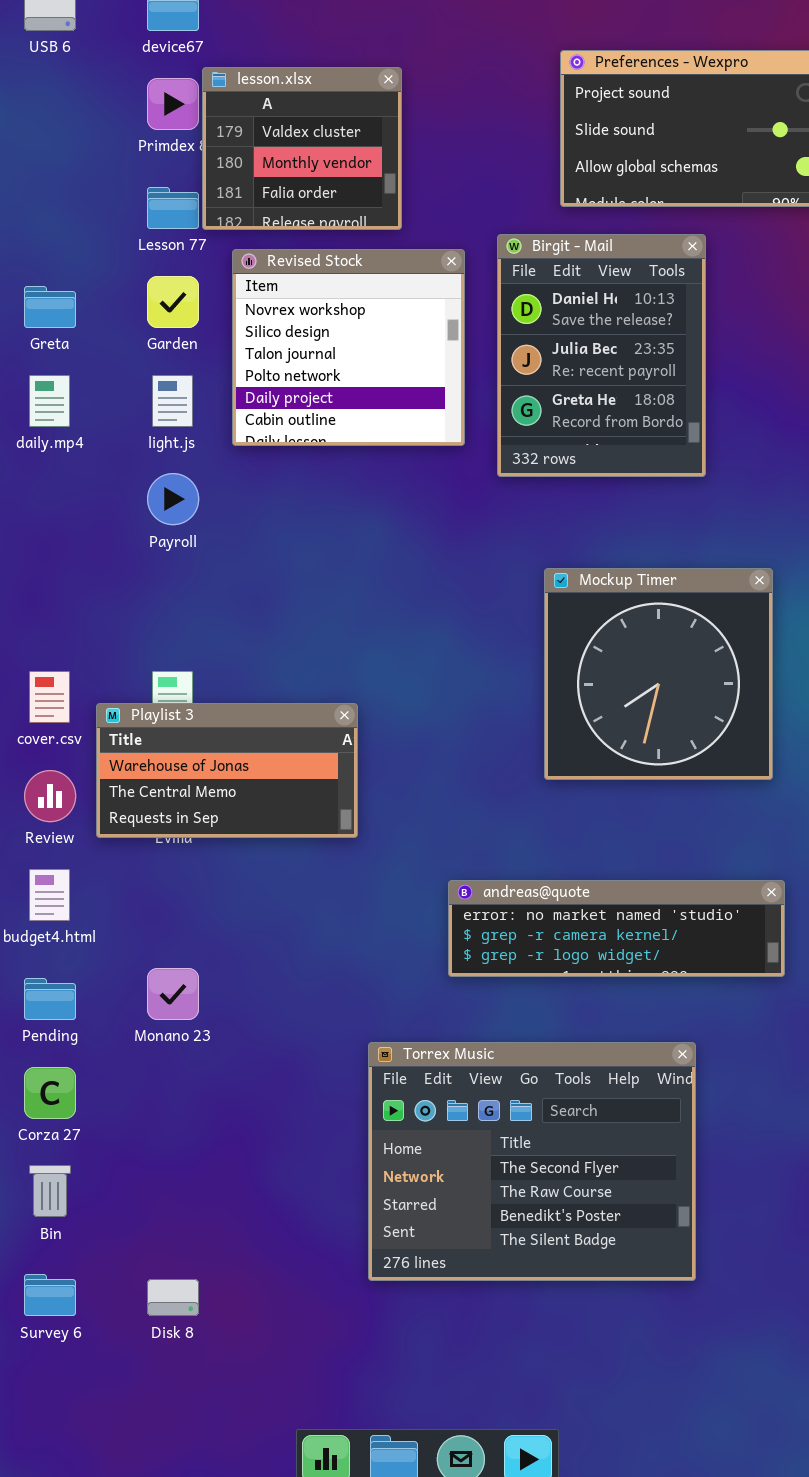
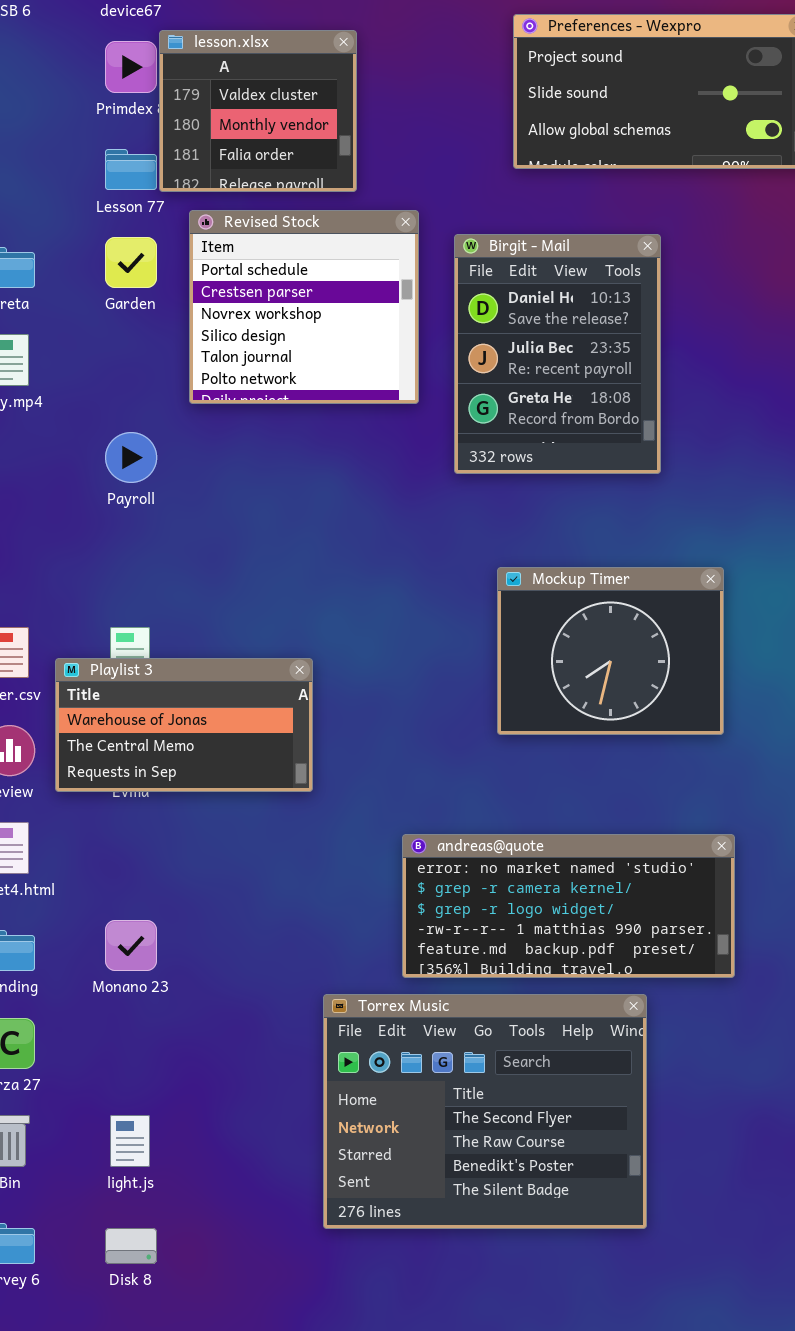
Birgit - Mail: [497,234,706,477] -> [454,234,661,474], moved
Revised Stock: [232,249,465,446] -> [189,210,419,404], scrolled up 2 rows
light.js: [152,375,193,427] -> [110,1115,150,1167], moved
Mockup Timer: [544,568,773,780] -> [497,567,724,735], resized
andreas@quote: [448,880,785,977] -> [402,834,735,978], resized

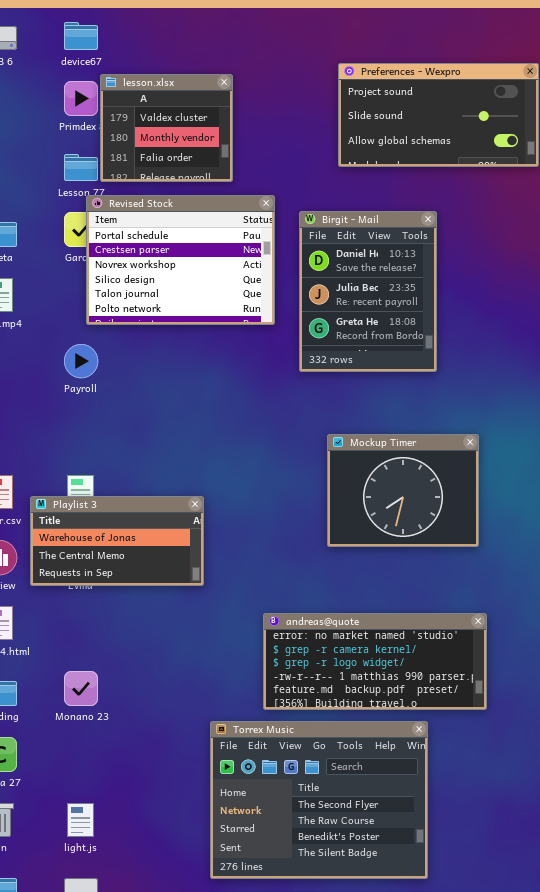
Revised Stock: [189,210,419,404] -> [86,195,275,325], resized

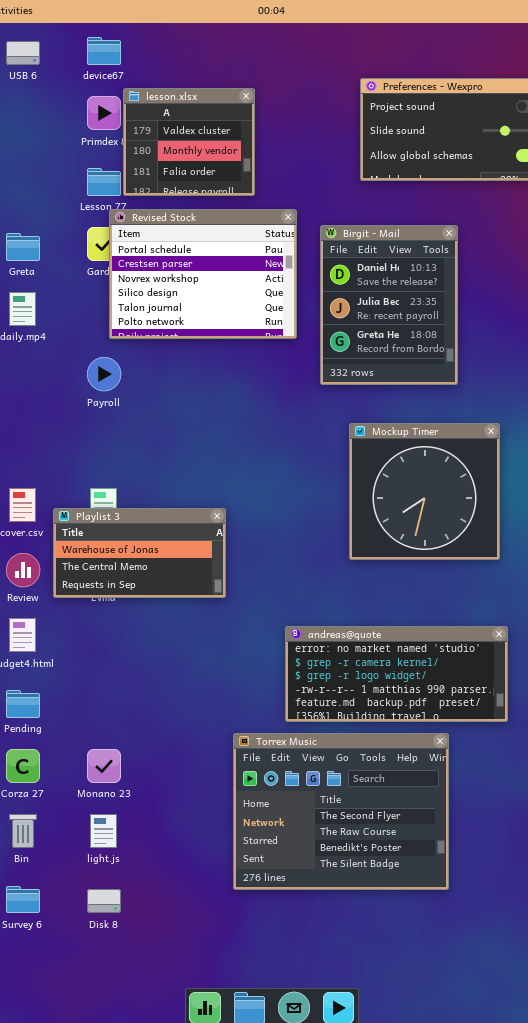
Mockup Timer: [327,434,479,547] -> [349,423,500,560], resized
Monano 23: [64,671,98,706] -> [87,749,121,783], moved

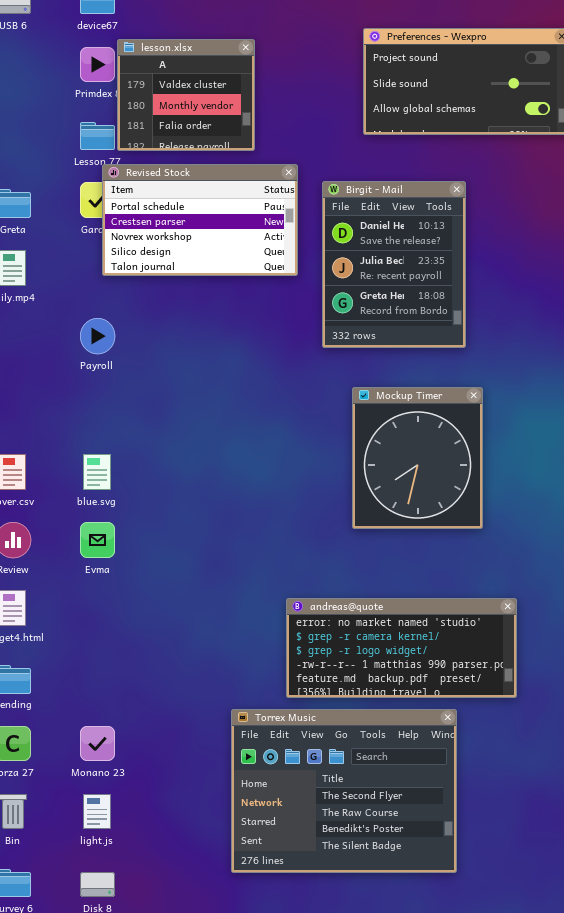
Revised Stock: [109,209,297,339] -> [102,164,298,276], resized
Mockup Timer: [349,423,500,560] -> [352,387,483,529], resized
Playlist 3: [53,508,226,598] -> none, closed

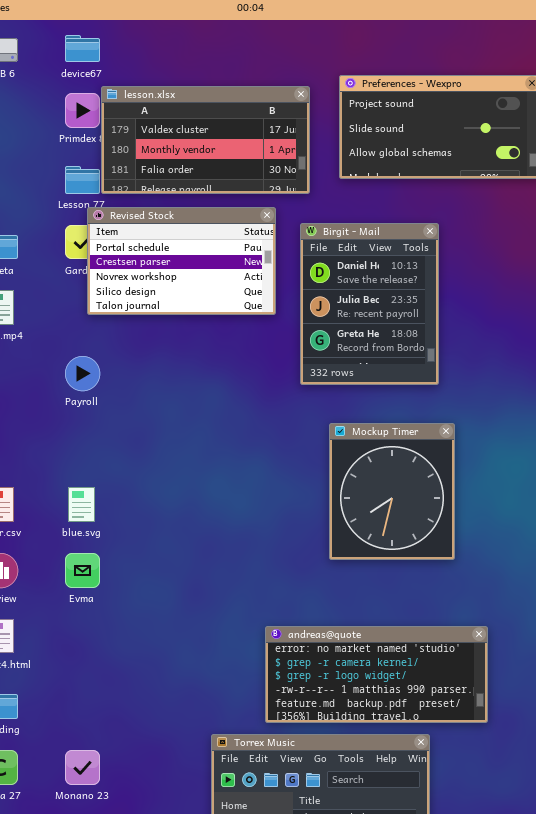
lesson.xlsx: [117,39,255,151] -> [101,86,310,194], resized

